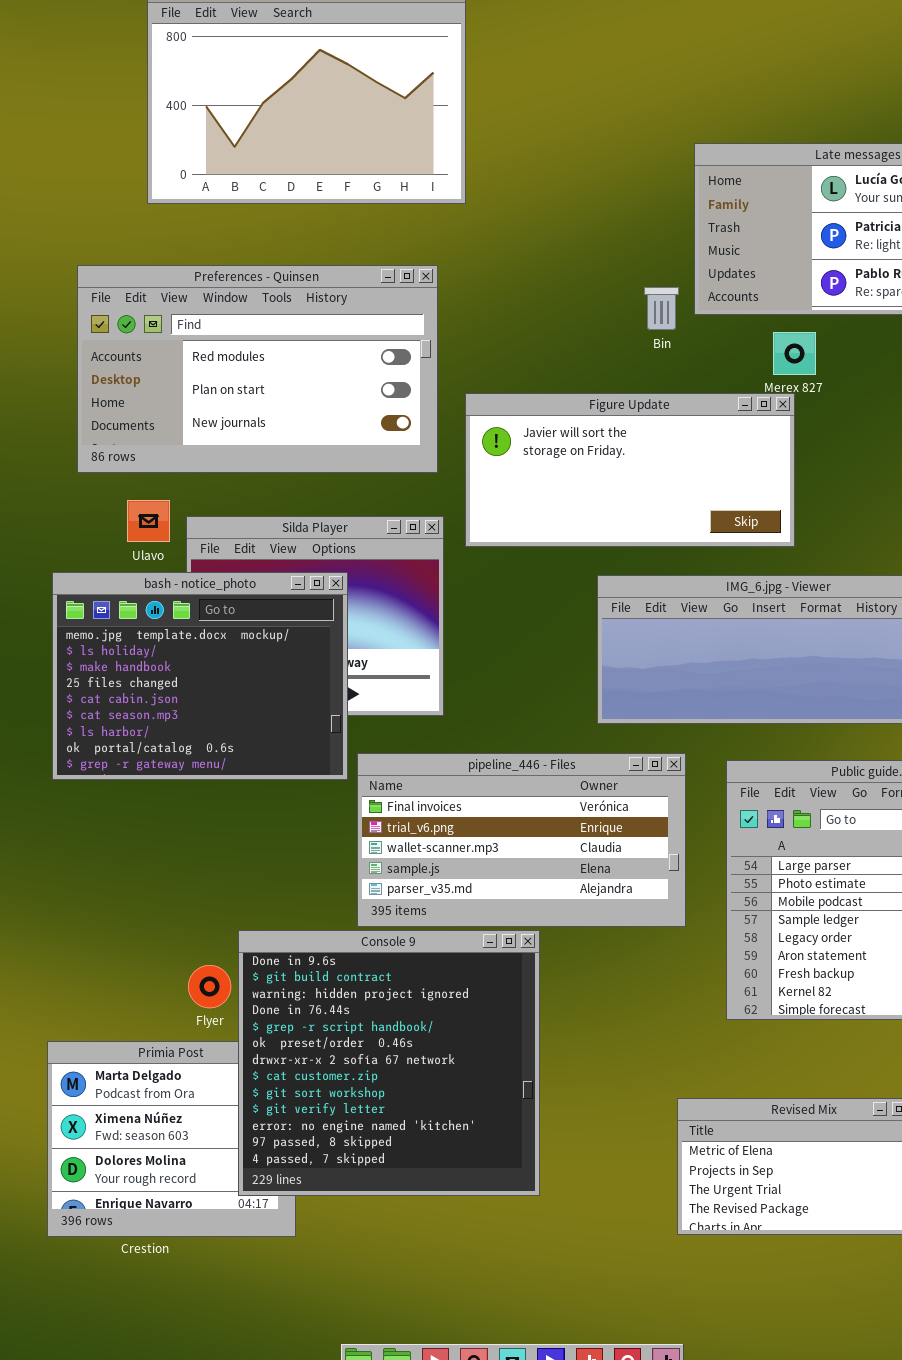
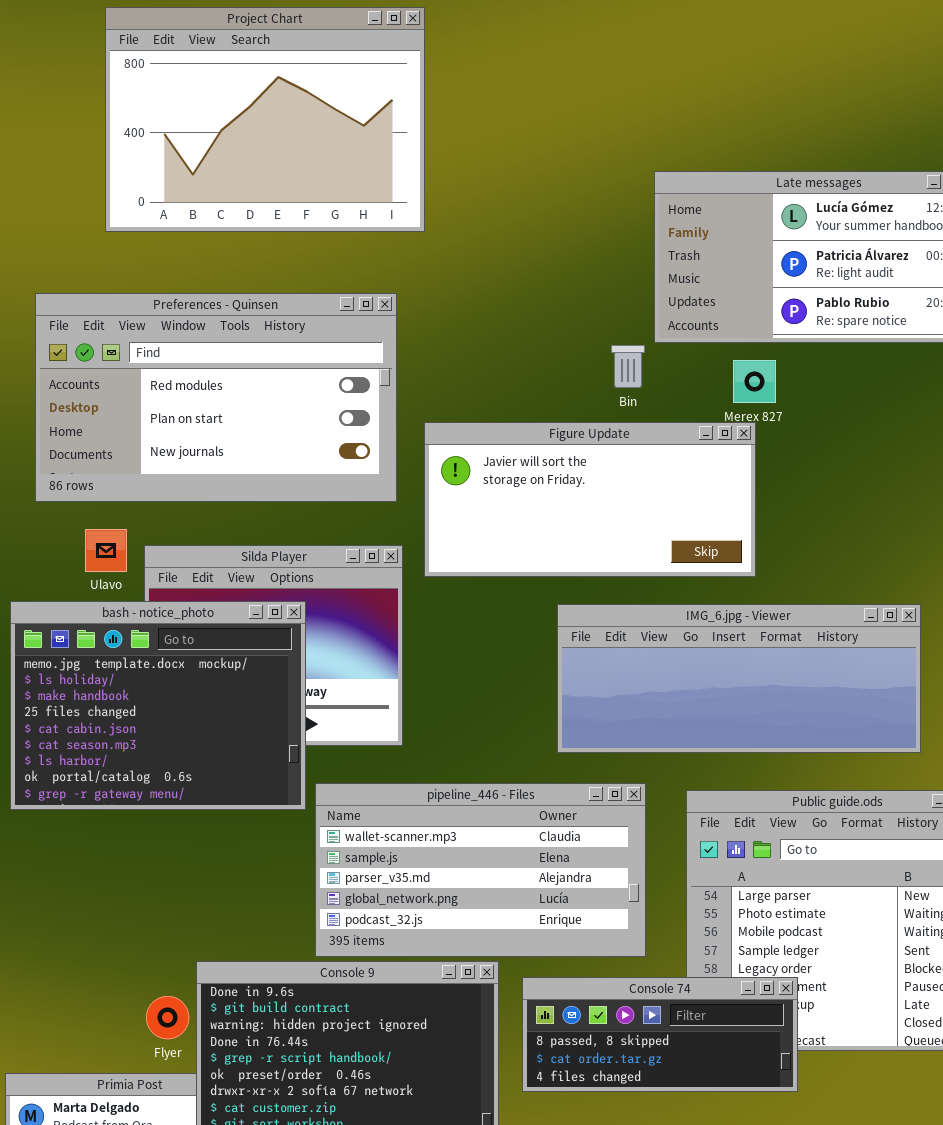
Bin: [644,287,679,330] -> [611,345,645,388], moved
pipeline_446 - Files: [357,753,686,927] -> [315,783,646,957], scrolled down 2 rows
Console 74: none -> [522,977,798,1092], opened

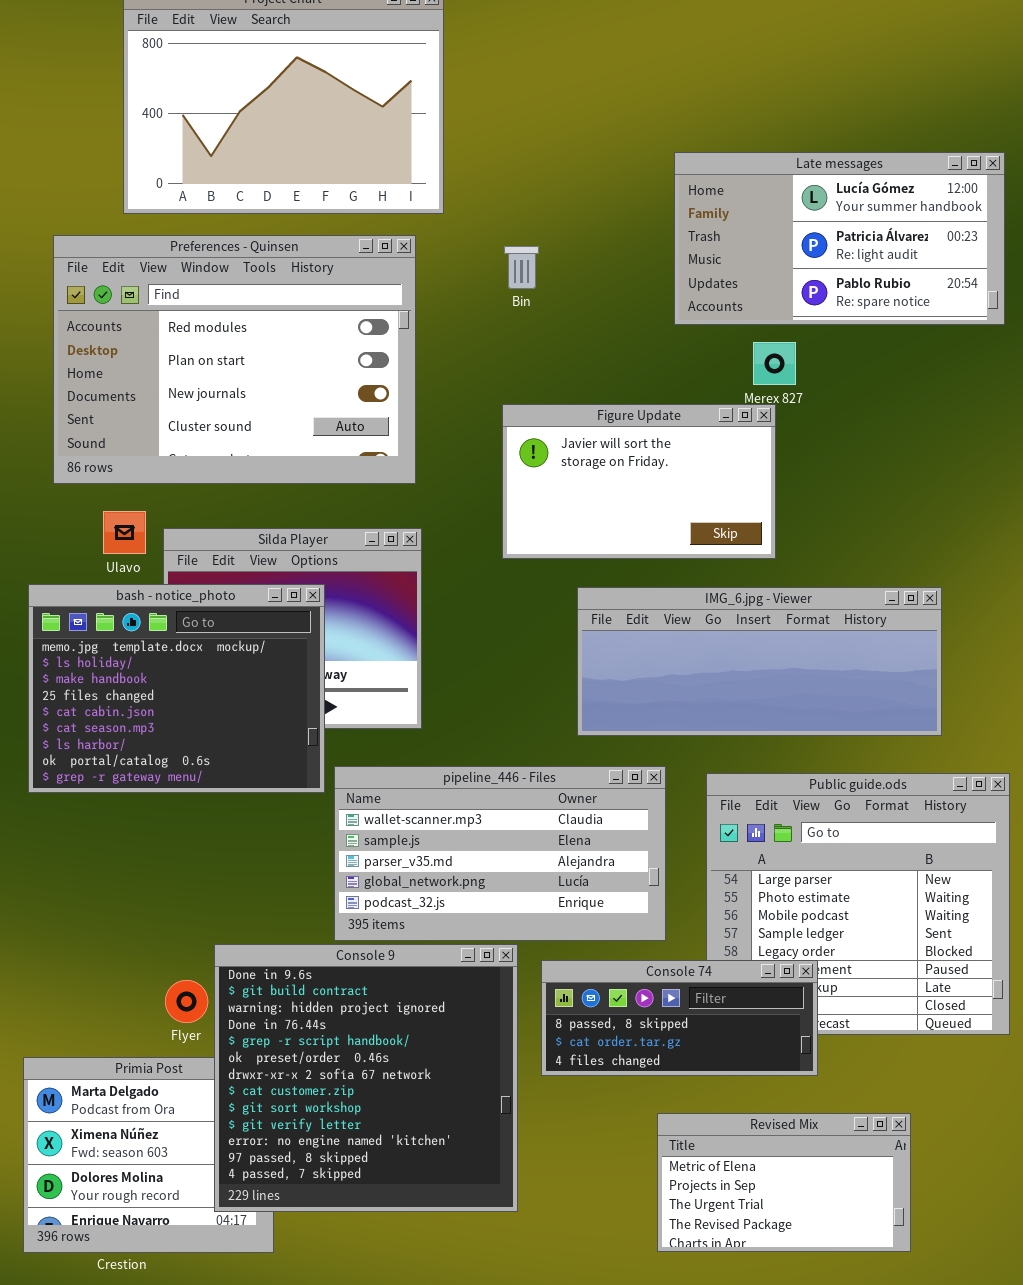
Preferences - Quinsen: [35,293,397,502] -> [53,235,416,484], resized
Bin: [611,345,645,388] -> [504,246,539,289], moved
Figure Update: [424,422,756,577] -> [502,404,776,559], resized

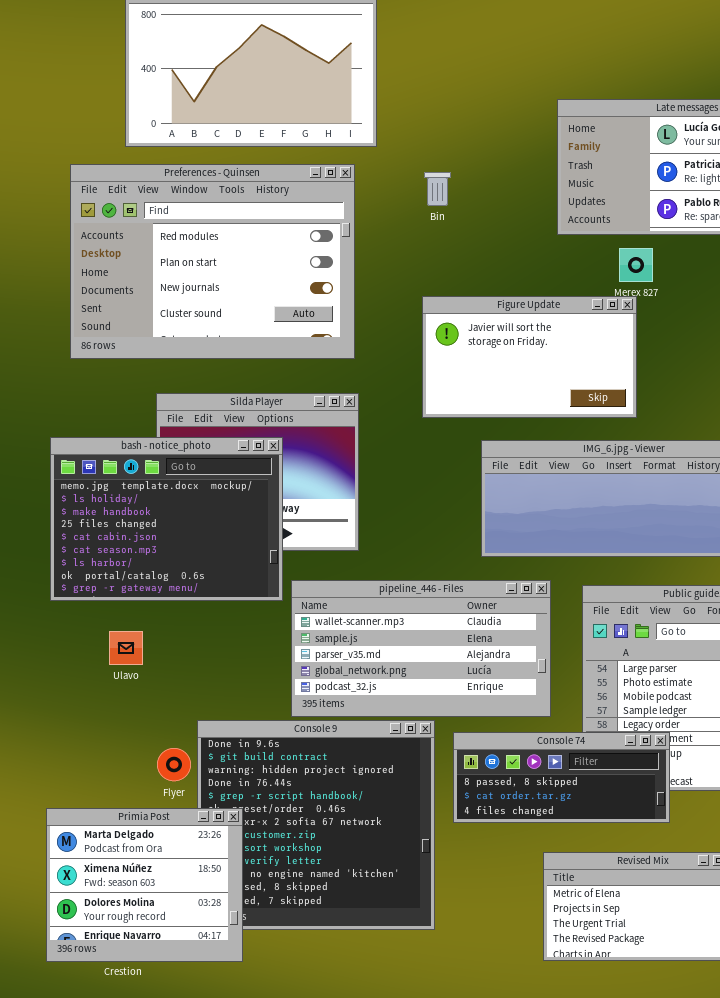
Ulavo: [103,511,146,554] -> [109,631,143,665], moved
Primia Post: [23,1057,274,1253] -> [46,808,243,962], raised

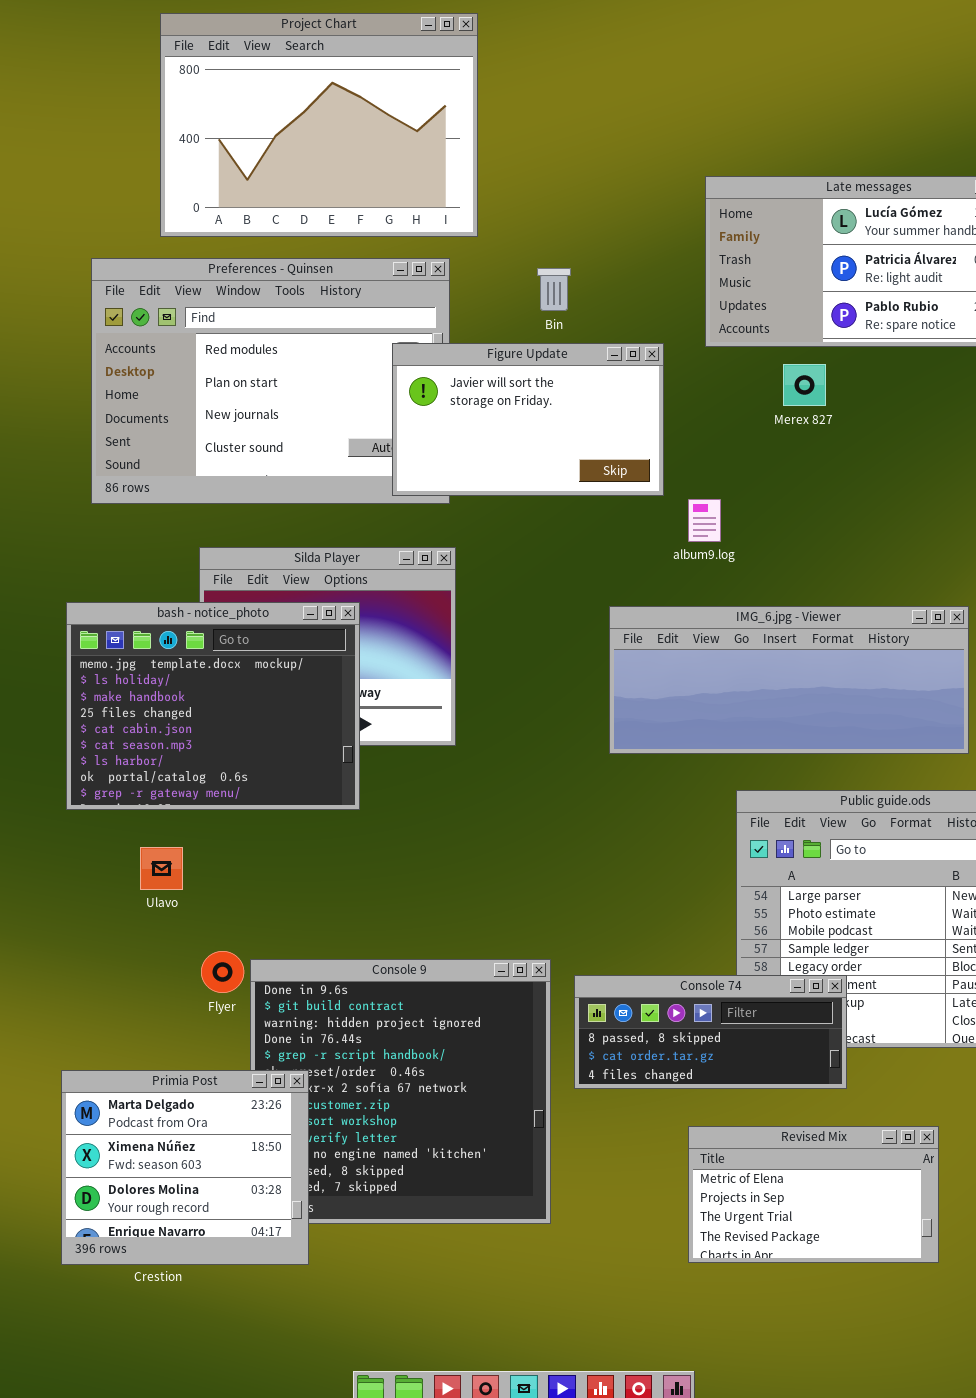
Figure Update: [422,296,637,418] -> [392,343,664,496], moved
pipeline_446 - Files: [291,580,551,717] -> none, closed
Flyer: [157,748,191,781] -> [201,951,244,993], moved

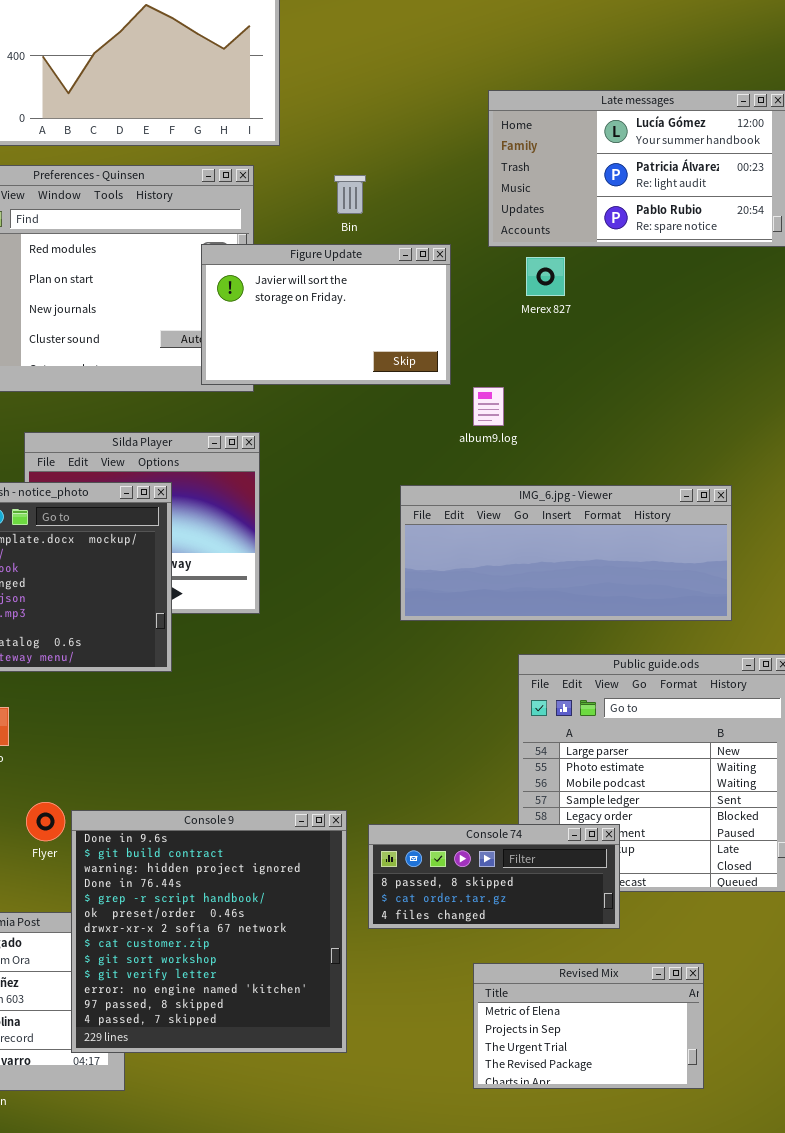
Merex 827: [783,364,826,406] -> [526,257,565,296], moved
Console 9: [250,959,551,1224] -> [71,810,347,1053], raised

